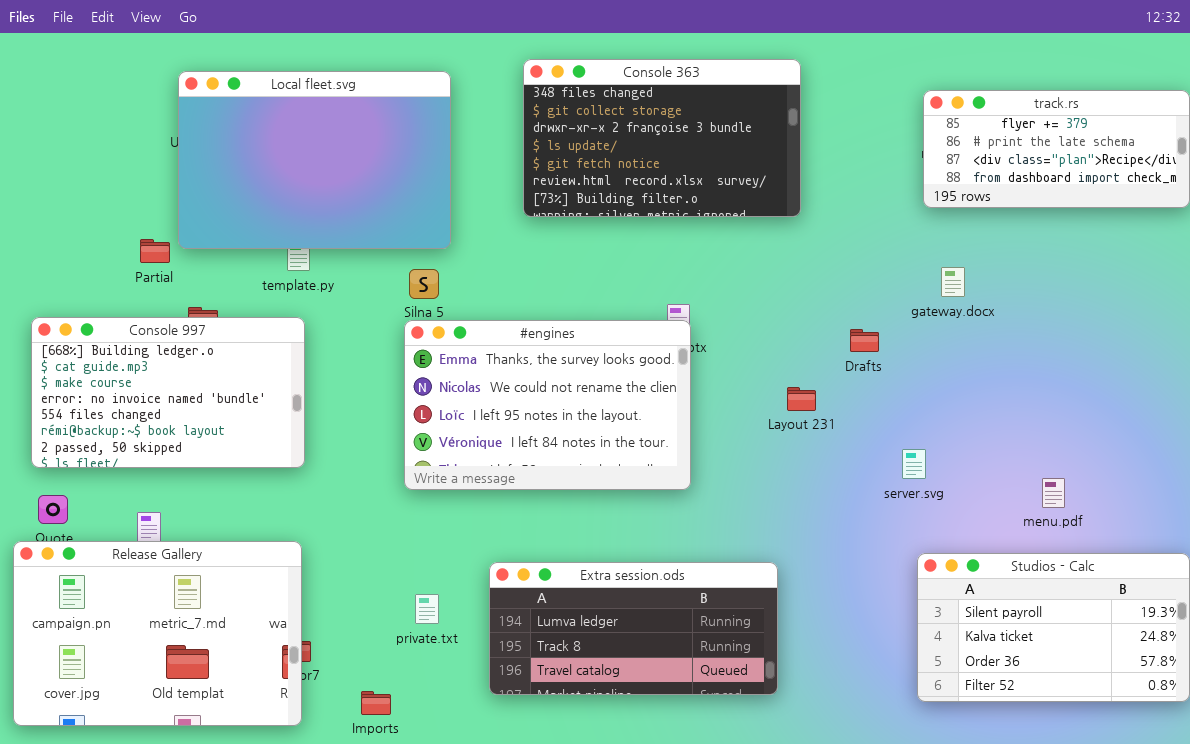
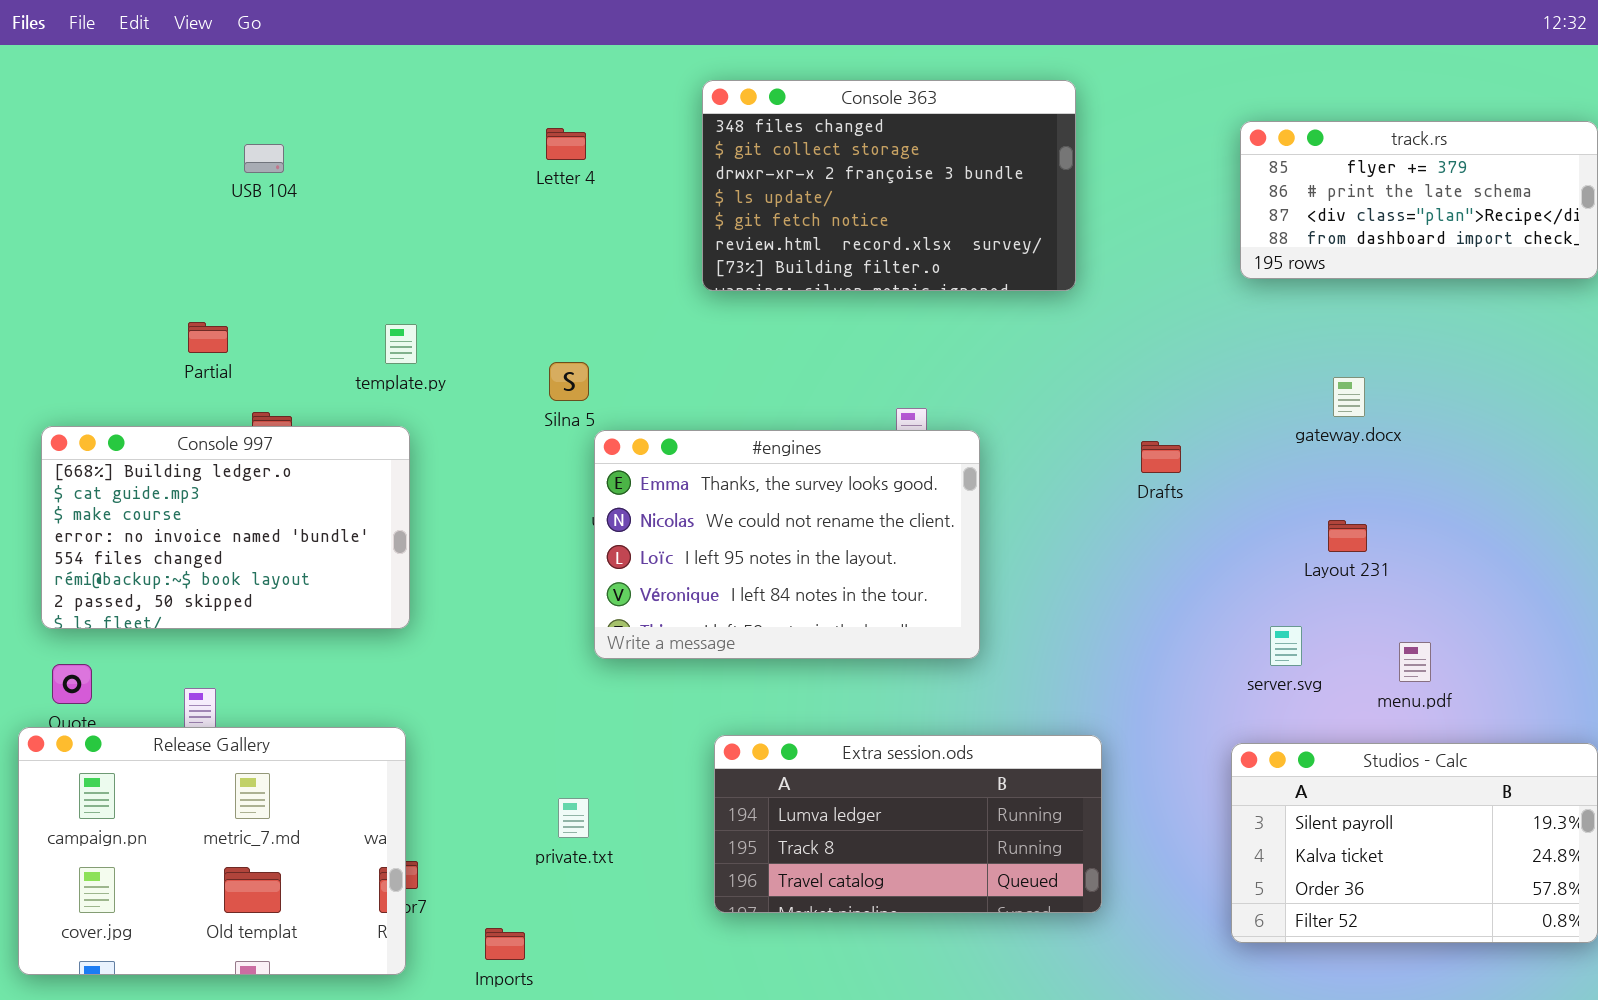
Local fleet.svg: [178,71,451,249] -> none, closed
gateway.docx: [941,267,965,297] -> [1333,377,1365,417], moved
#engines: [404,320,691,490] -> [594,430,980,659], moved
Layout 231: [787,387,816,411] -> [1328,520,1367,552], moved
server.svg: [902,449,926,479] -> [1270,626,1302,666], moved
Extra session.ods: [489,562,778,695] -> [714,735,1102,913], moved

